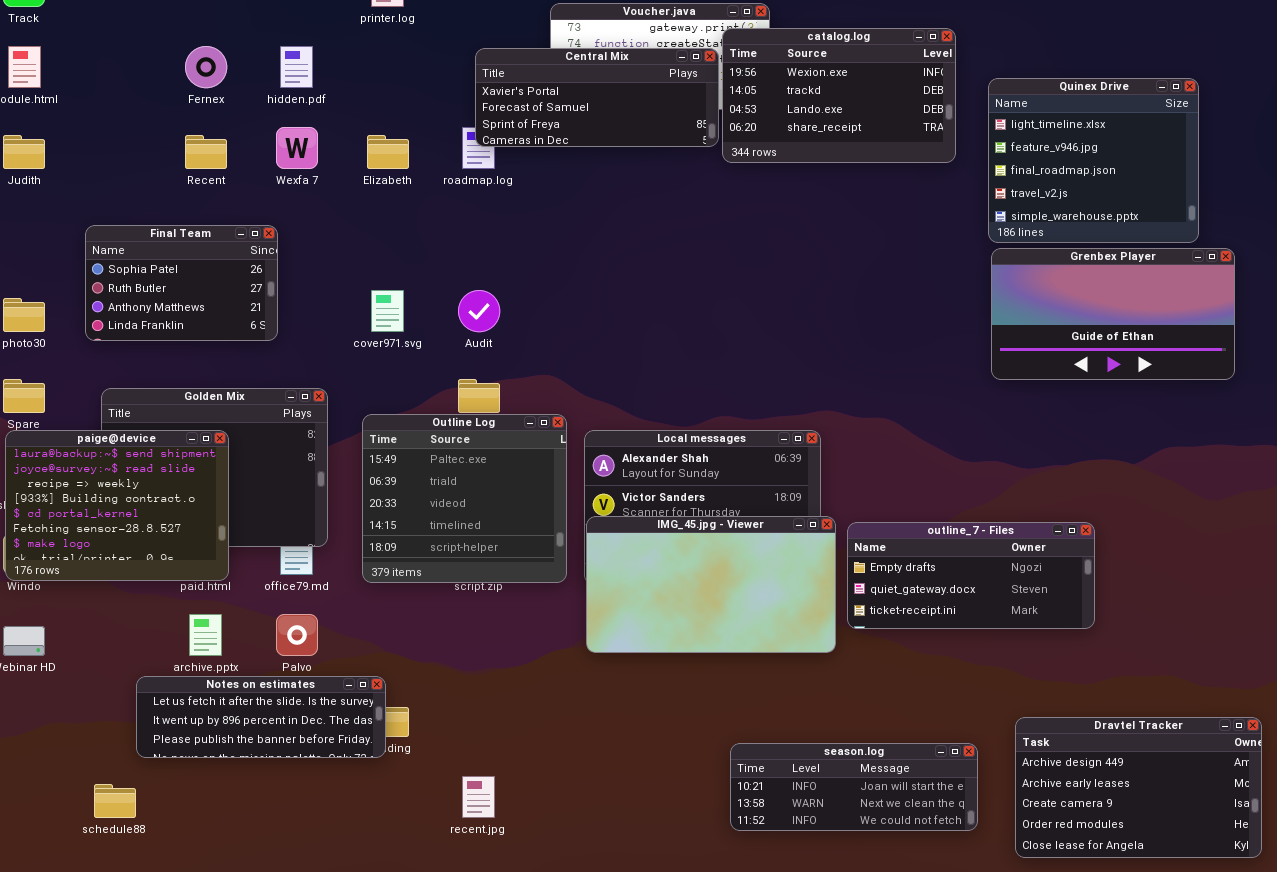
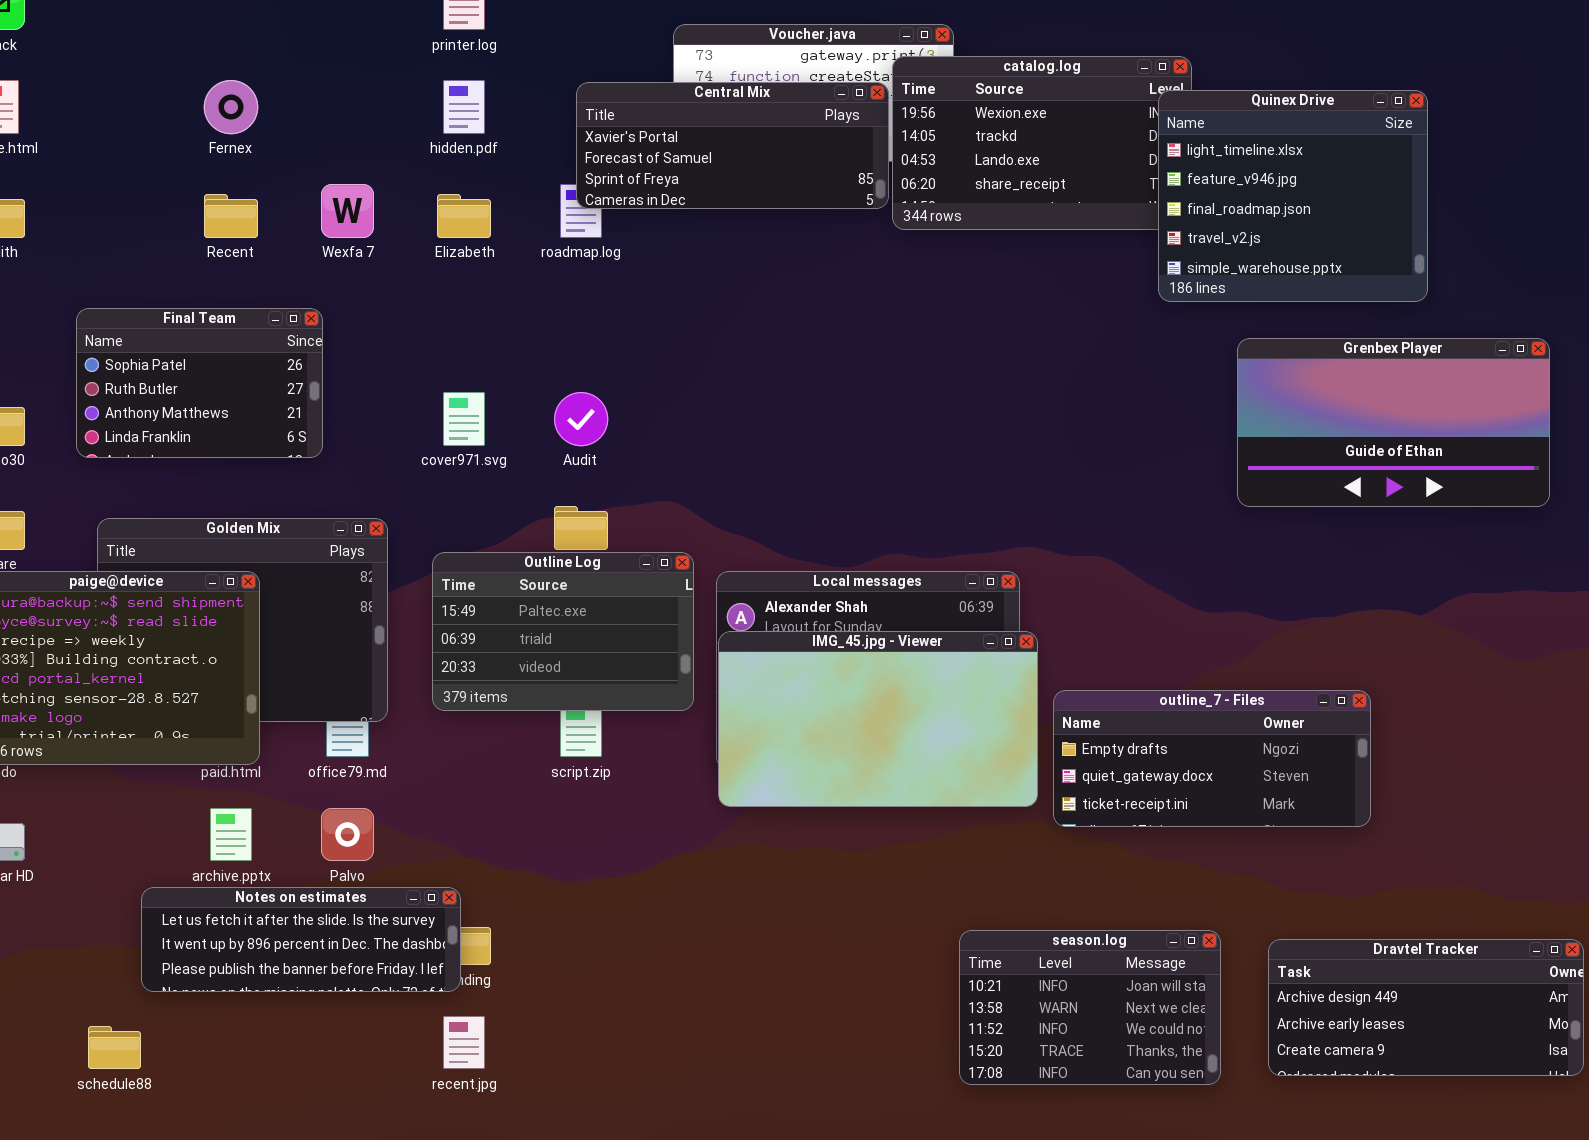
hidden.pdf: [280,46,313,88] -> [443,80,485,134], moved
Quinex Drive: [988,78,1199,243] -> [1158,90,1428,302], moved
Outline Log: [362,414,567,583] -> [432,552,694,711], resized
IMG_45.jpg - Viewer: [586,516,836,653] -> [718,631,1038,807], moved
Dravtel Tracker: [1015,717,1262,858] -> [1268,939,1584,1076], resized
season.log: [730,743,978,831] -> [959,930,1221,1085], resized
recent.jpg: [462,776,495,818] -> [443,1016,485,1069], moved

